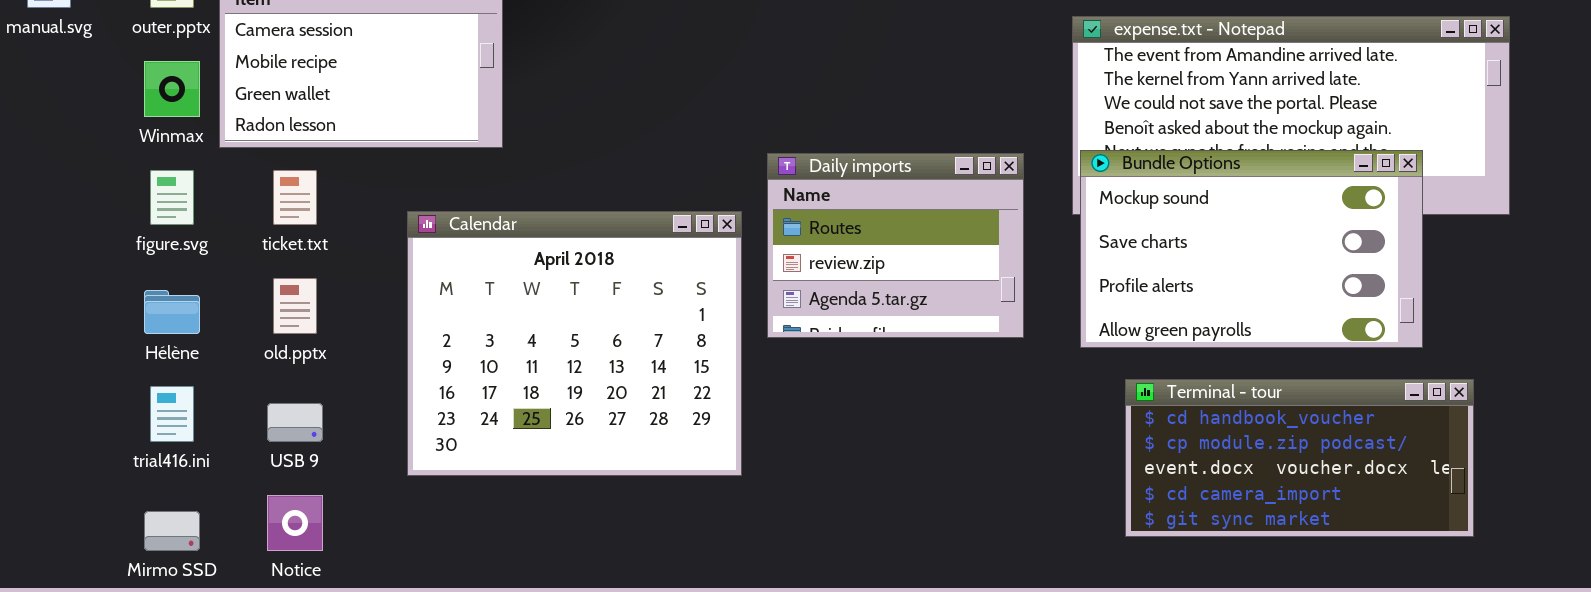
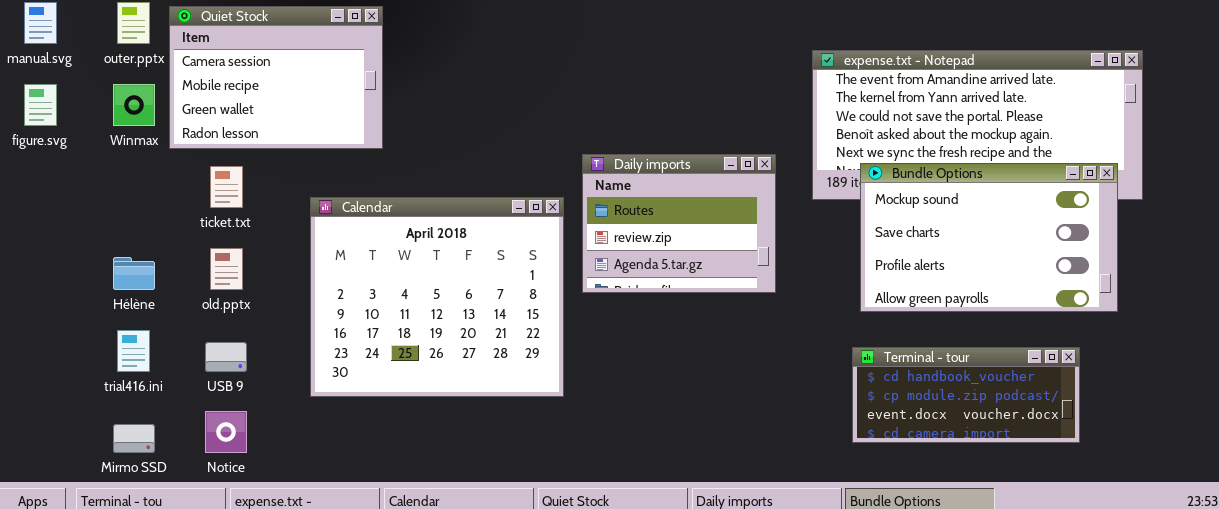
Bundle Options: [1080,150,1423,348] -> [860,163,1118,312], moved
figure.svg: [150,170,194,225] -> [24,84,57,126], moved
Terminal - tour: [1125,379,1474,537] -> [852,347,1080,443], resized

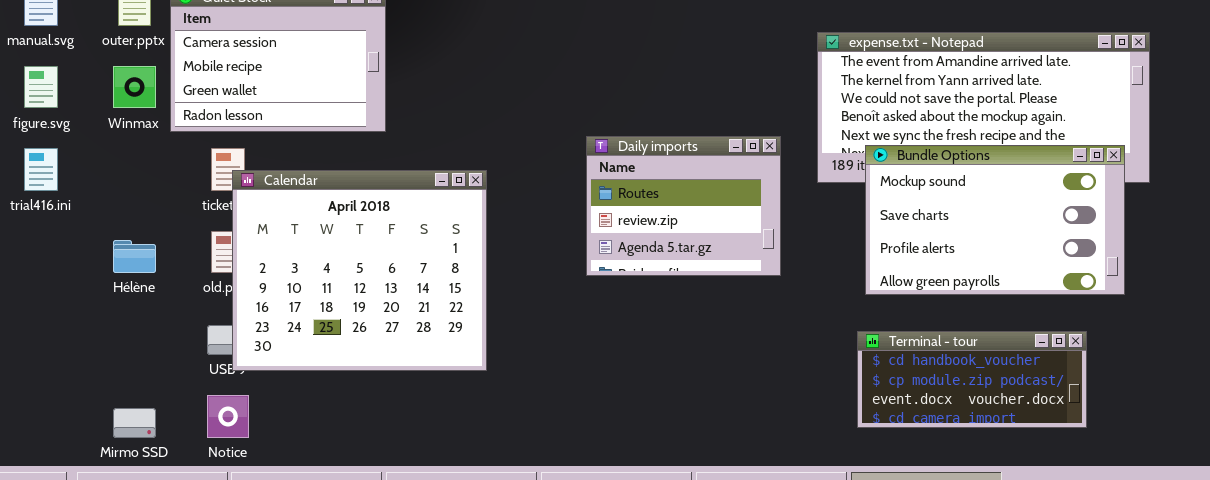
Calendar: [310,197,564,397] -> [232,170,487,371], moved
trial416.ini: [117,330,150,372] -> [24,148,58,191], moved

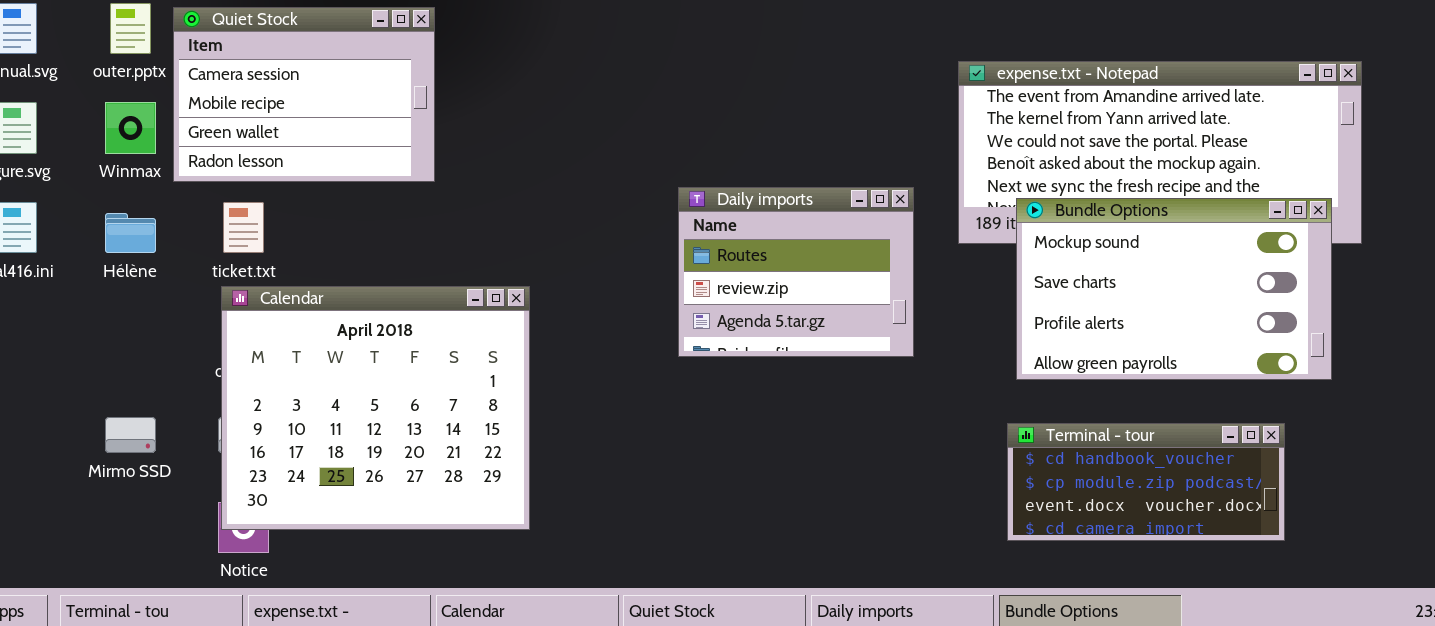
Calendar: [232,170,487,371] -> [221,286,530,530], moved
Hélène: [113,240,156,273] -> [105,213,156,253], moved
Mirmo SSD: [113,408,156,438] -> [105,417,156,453], moved

